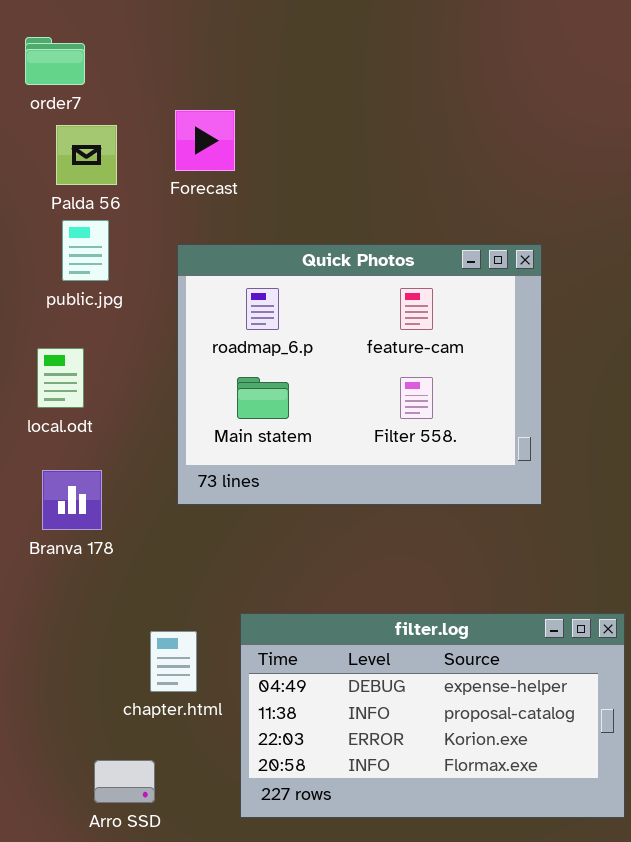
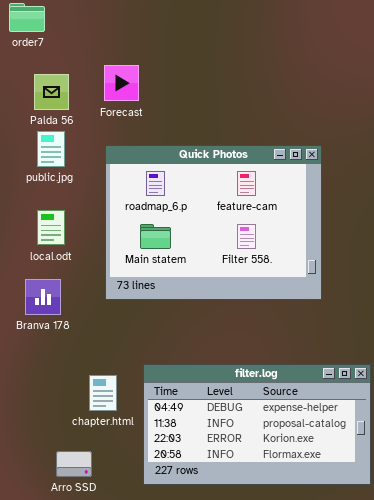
order7: [25,37,85,85] -> [9,3,45,32], moved
local.odt: [37,348,84,408] -> [37,210,65,245], moved

